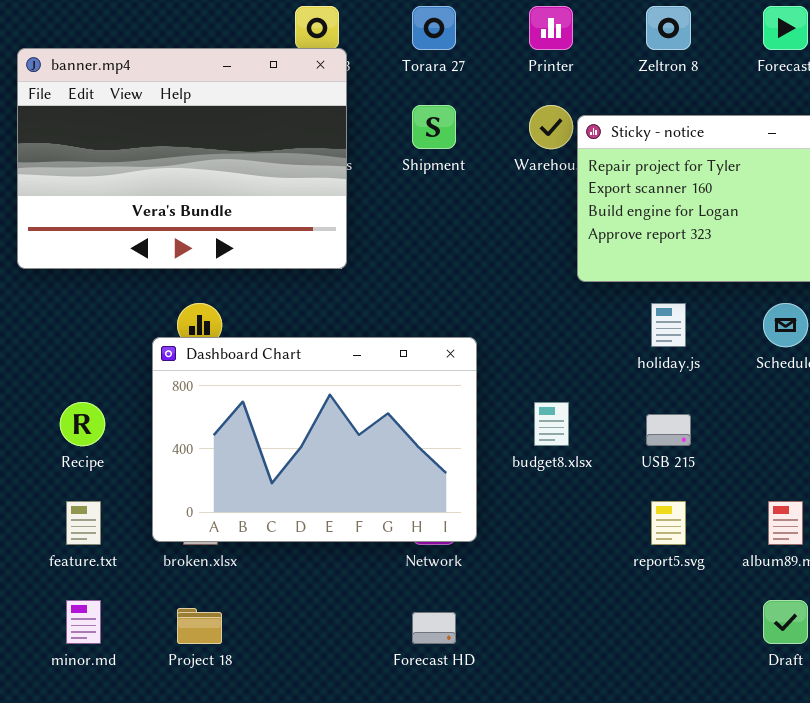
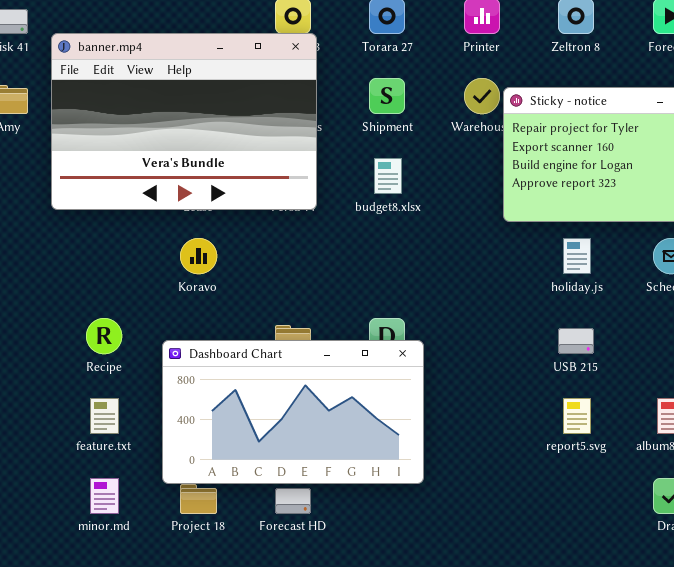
Dashboard Chart: [152,337,477,542] -> [162,340,424,484], moved, resized
budget8.xlsx: [534,402,569,446] -> [374,158,402,194], moved
Forecast HD: [412,612,456,644] -> [275,488,311,514], moved

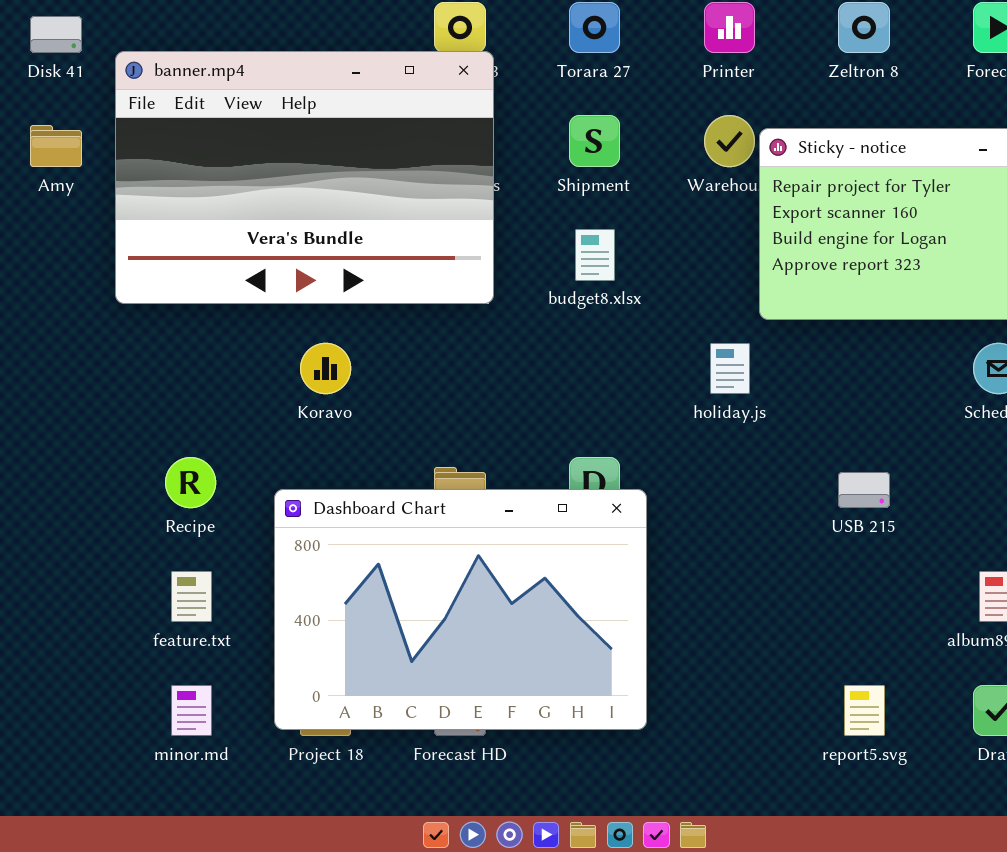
holiday.js: [563,238,591,274] -> [710,343,750,394], moved
Dashboard Chart: [162,340,424,484] -> [274,489,647,730], resized
report5.svg: [563,398,591,434] -> [844,685,885,736], moved

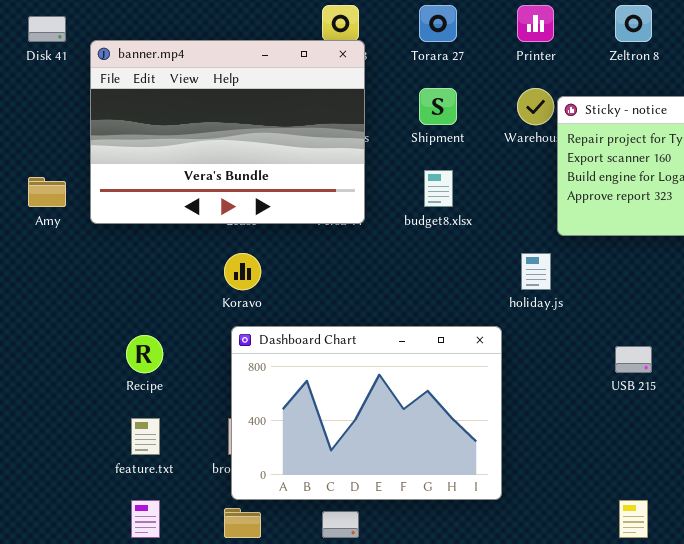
Amy: [30,125,82,167] -> [28,177,66,207], moved
Dashboard Chart: [274,489,647,730] -> [231,326,502,500], moved

